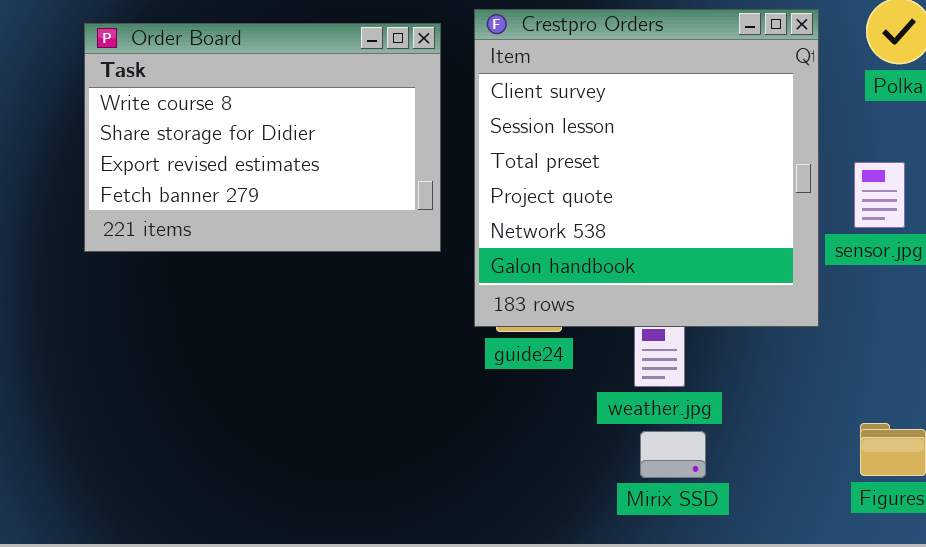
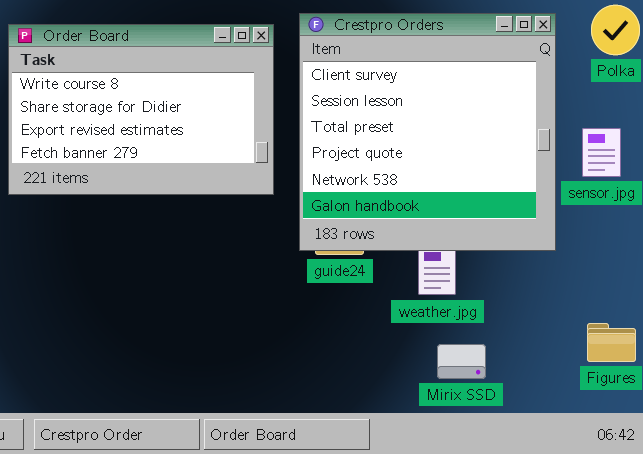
Mirix SSD: [640,431,706,478] -> [437,344,486,379], moved

